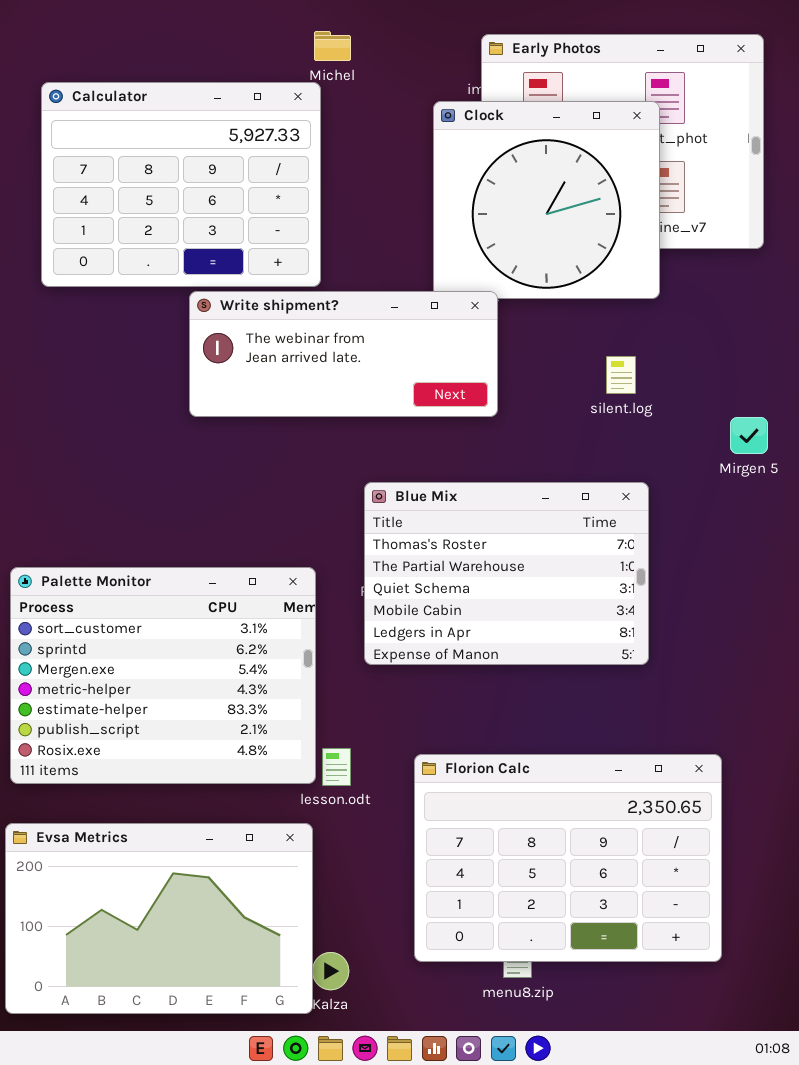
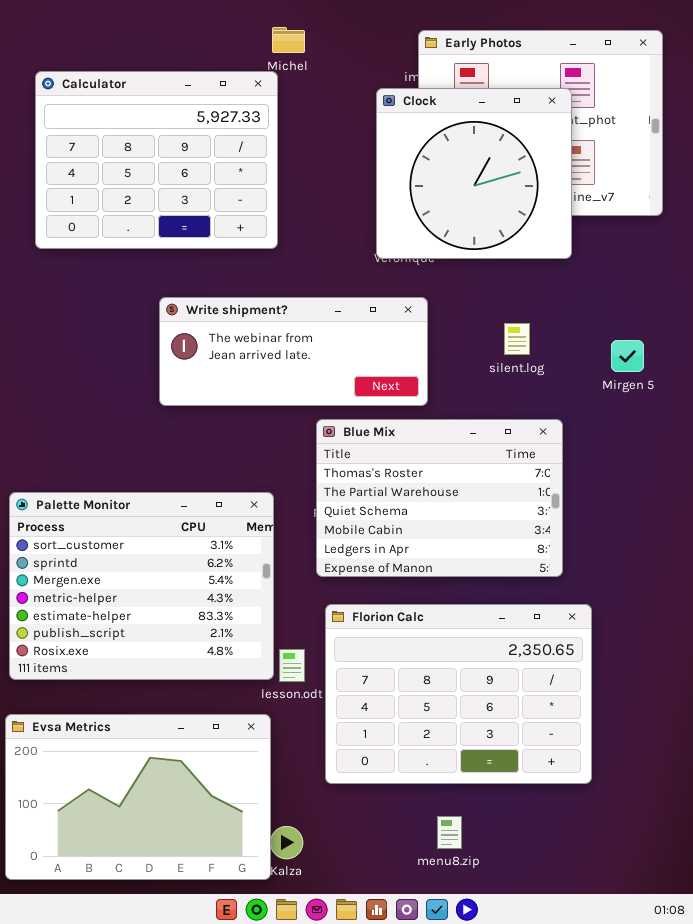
Write shipment?: [189,291,498,417] -> [159,297,428,406], moved
silent.log: [606,356,636,394] -> [504,323,530,355], moved
Mirgen 5: [730,417,768,454] -> [611,340,644,372], moved
Florion Calc: [414,754,722,962] -> [325,604,592,784], moved

